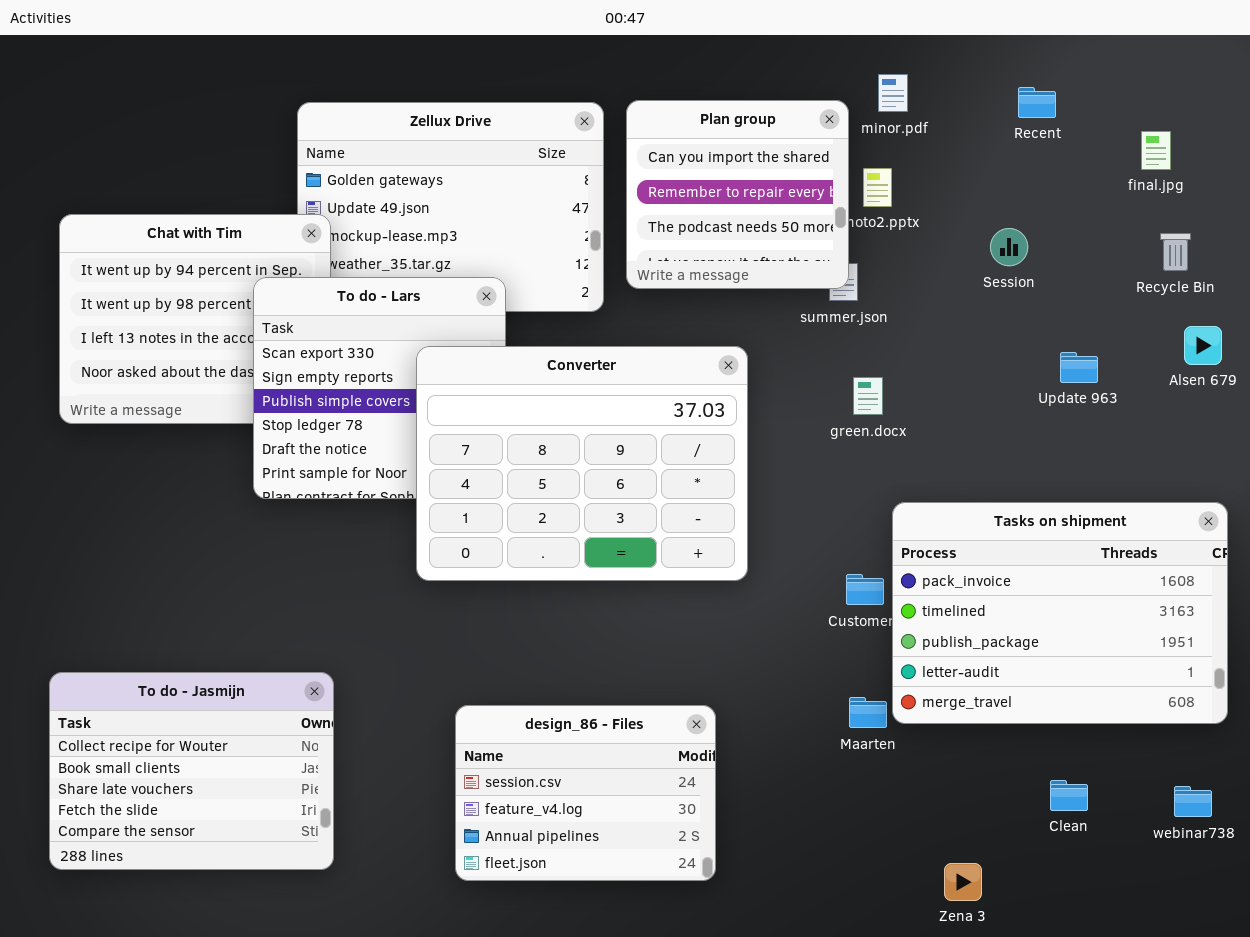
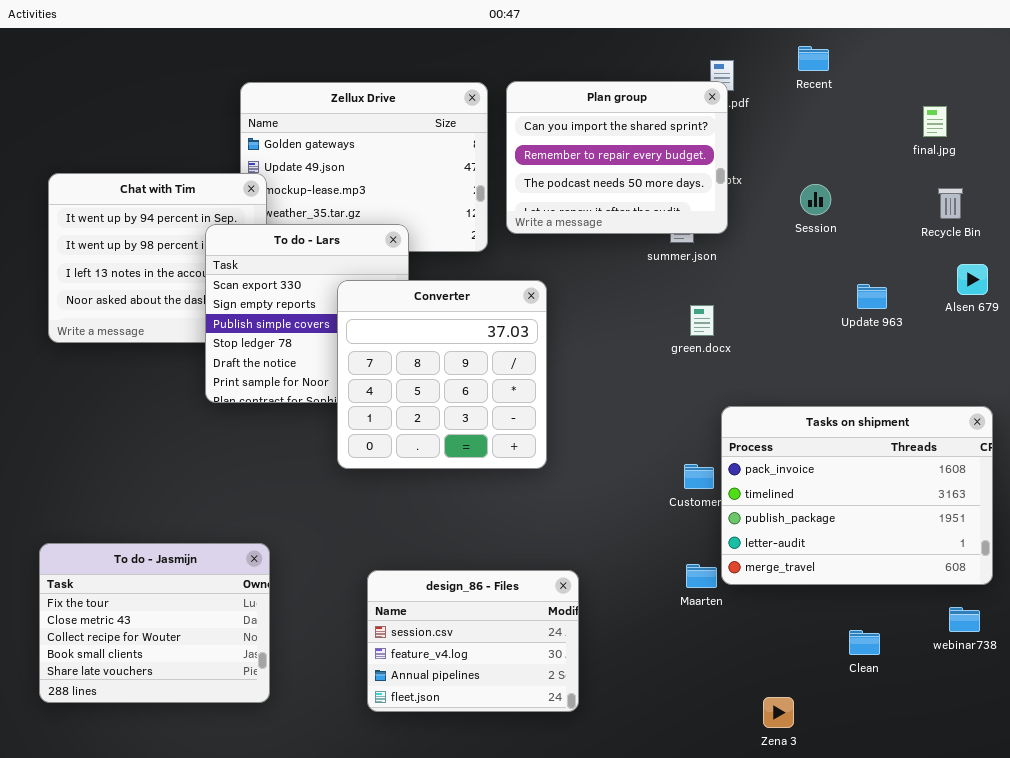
Recent: [1018,87,1056,118] -> [798,46,829,71], moved
Plan group: [626,100,849,289] -> [506,81,728,234], resized
Converter: [416,346,748,581] -> [337,280,547,469], resized
To do - Jasmijn: [49,672,334,870] -> [39,543,270,703], scrolled up 2 rows
webinar738: [1174,786,1212,817] -> [949,607,980,632], moved

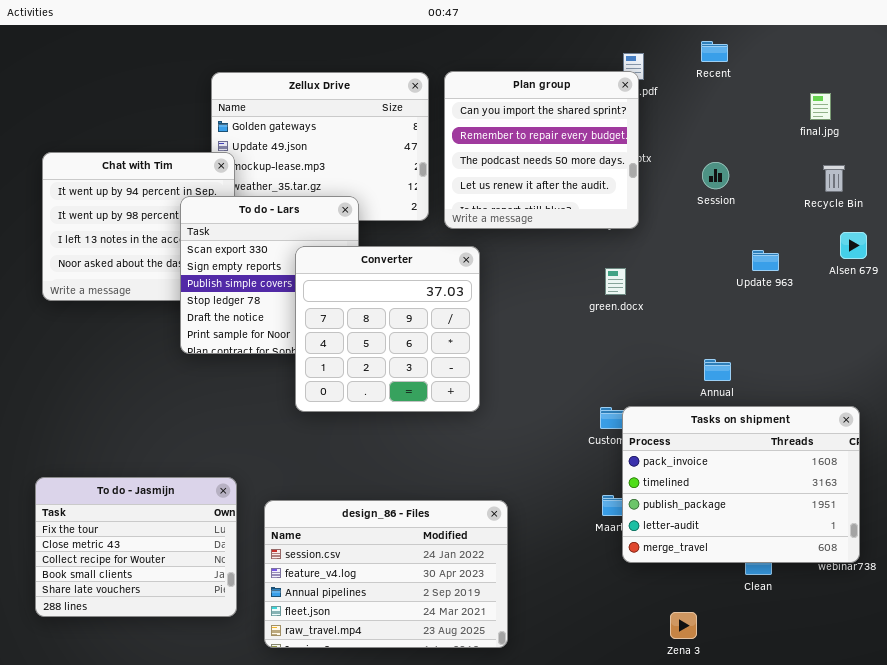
Plan group: [506,81,728,234] -> [444,71,639,229], resized
Tasks on shipment: [721,406,993,585] -> [622,406,860,563], moved
design_86 - Files: [367,570,579,712] -> [264,500,508,648], resized

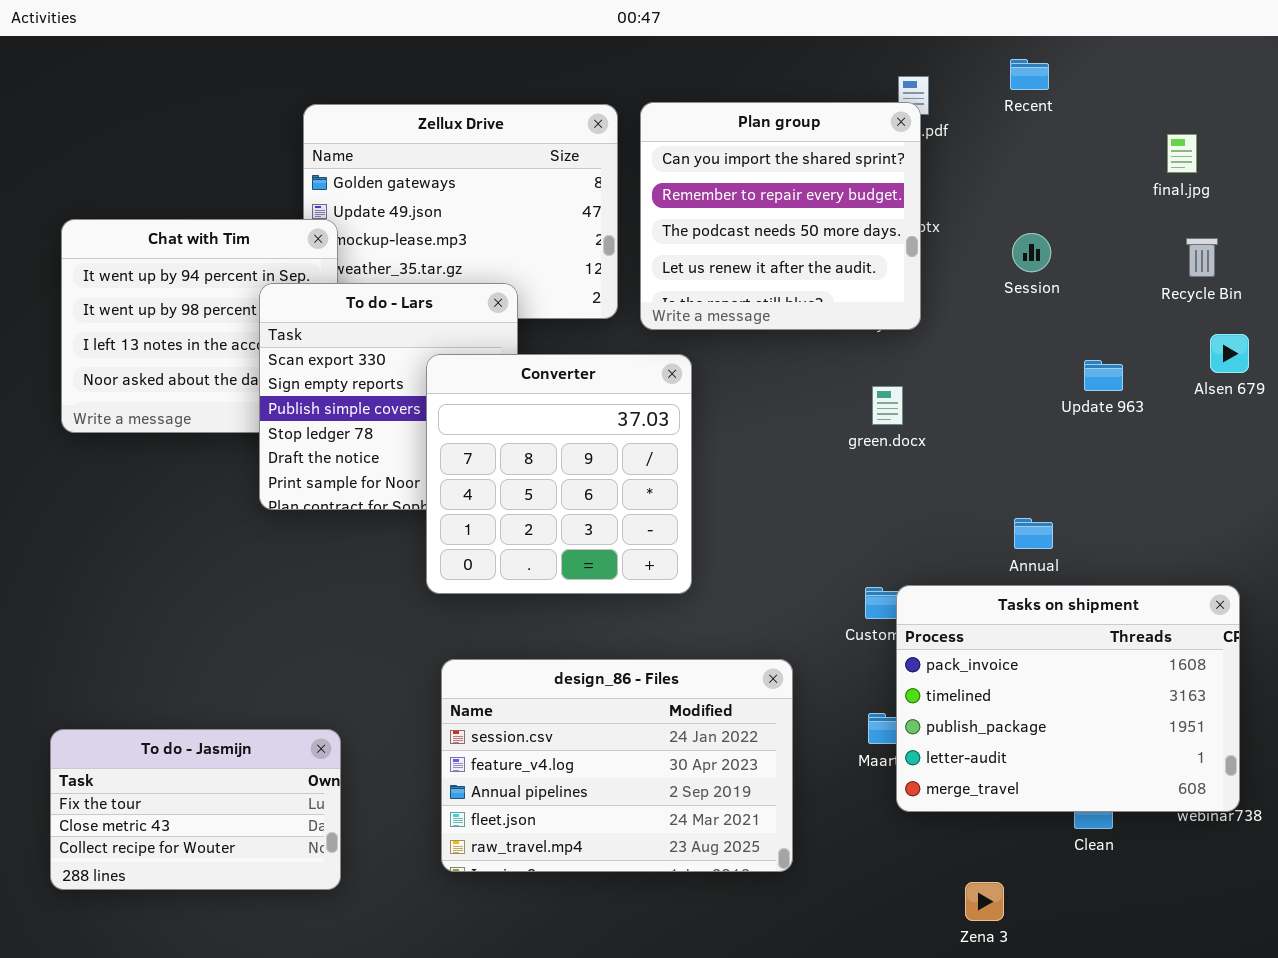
To do - Jasmijn: [35,477,237,617] -> [50,729,341,890], resized
design_86 - Files: [264,500,508,648] -> [441,659,793,872], moved

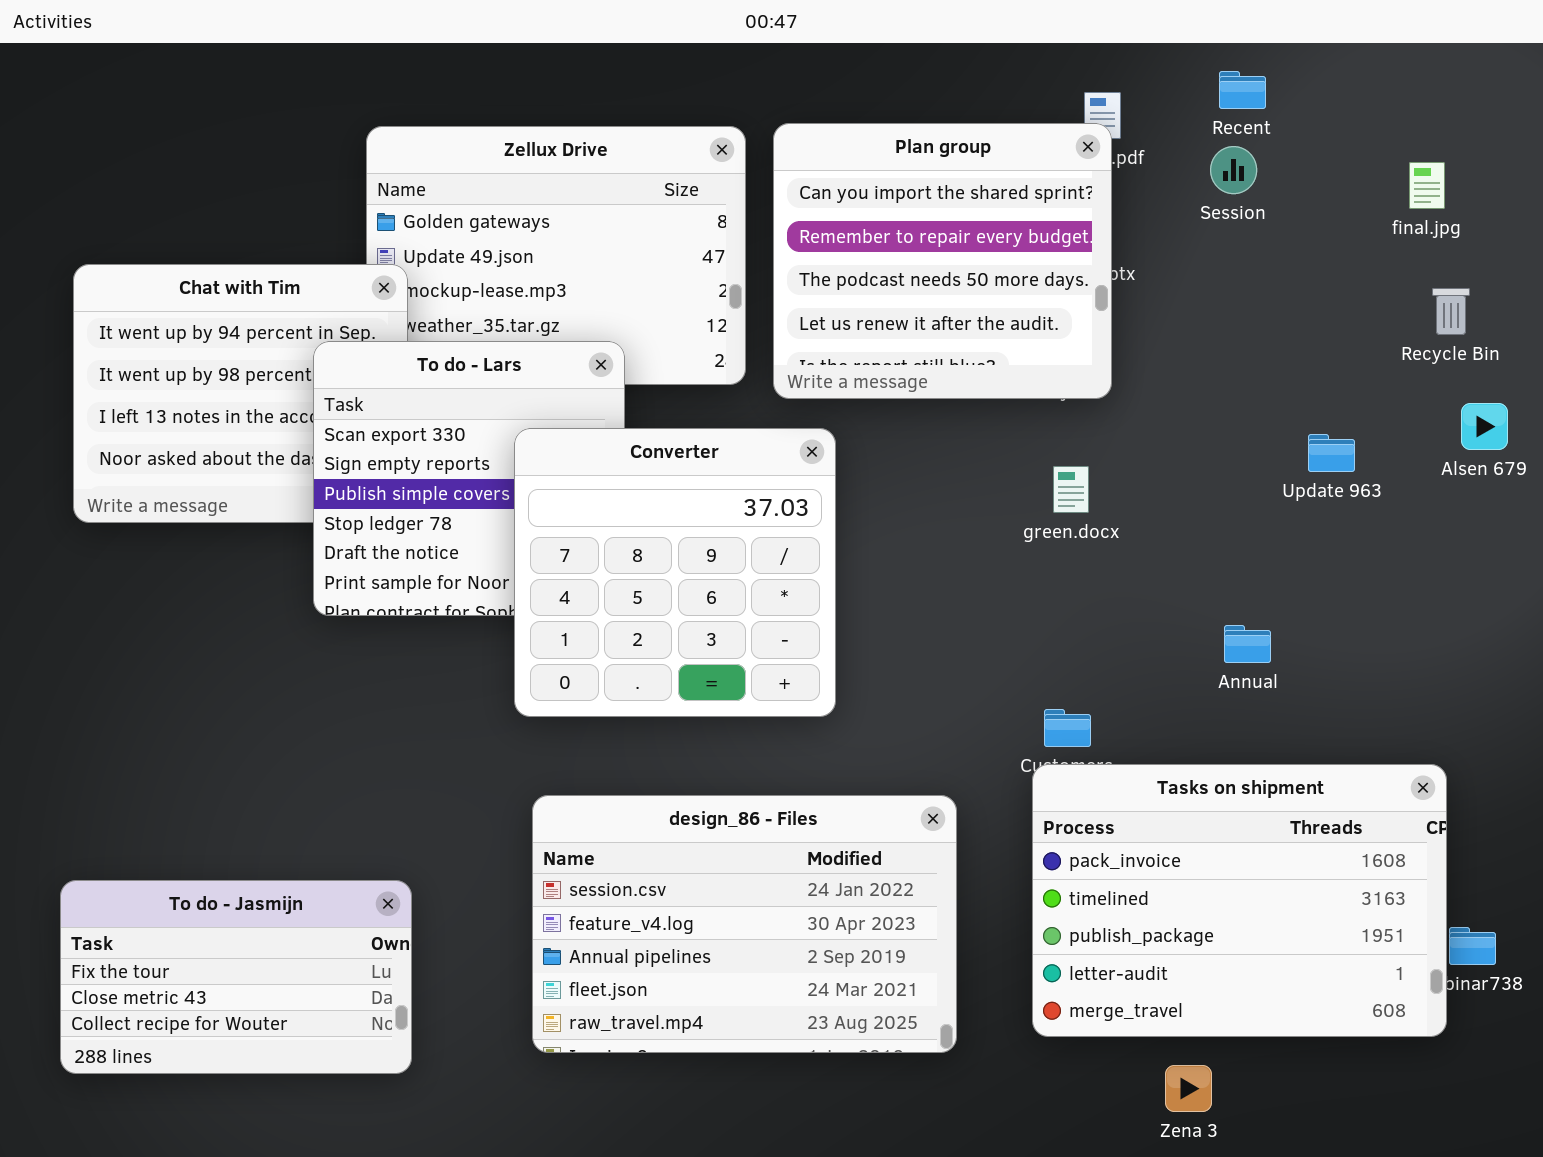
Session: [1012,233,1051,272] -> [1210,146,1257,194], moved
Tasks on shipment: [896,585,1240,812] -> [1032,764,1447,1037], moved

